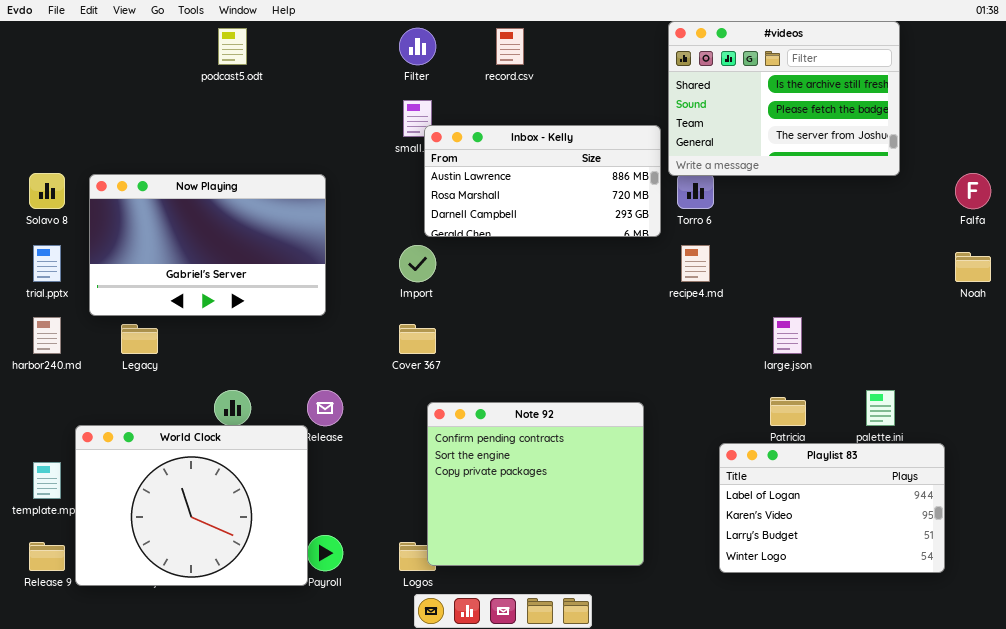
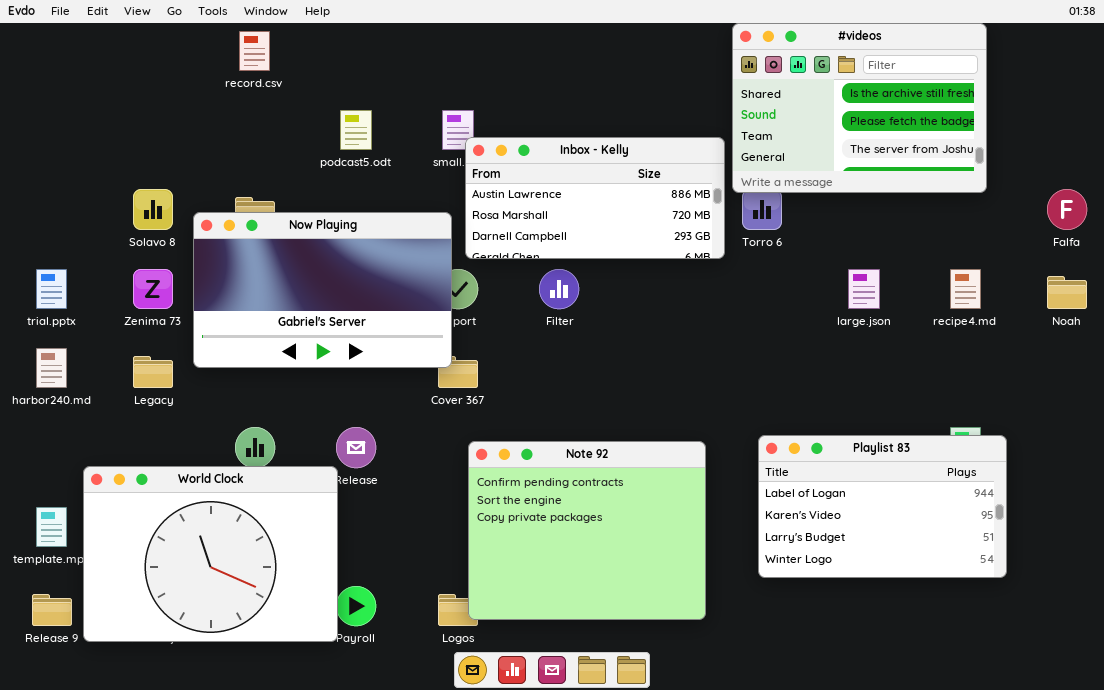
podcast5.odt: [218,28,247,65] -> [340,110,372,150], moved
Filter: [399,28,436,65] -> [539,269,579,309], moved
record.csv: [496,28,524,65] -> [239,31,270,71], moved
Solavo 8: [29,173,65,209] -> [133,189,173,230], moved
Now Playing: [89,174,326,316] -> [193,212,452,368], moved
recipe4.md: [681,245,710,282] -> [950,269,981,309], moved
large.json: [773,317,802,354] -> [848,269,880,309], moved
Playlist 83: [719,443,945,573] -> [758,435,1007,578], moved

